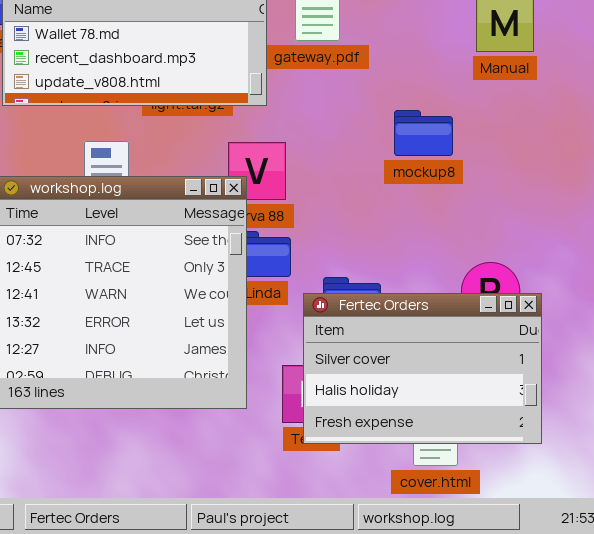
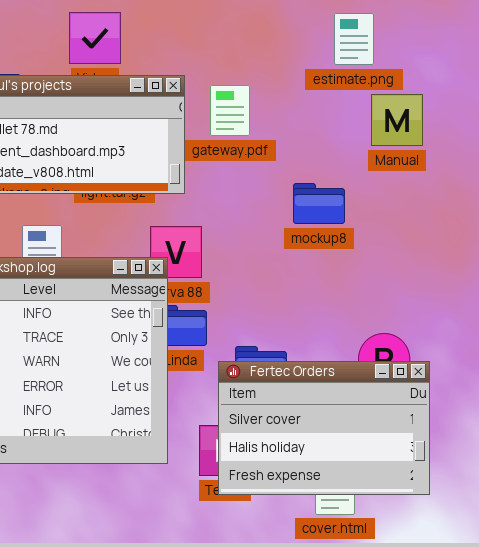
mockup8: [394,110,453,156] -> [293,183,345,224], moved

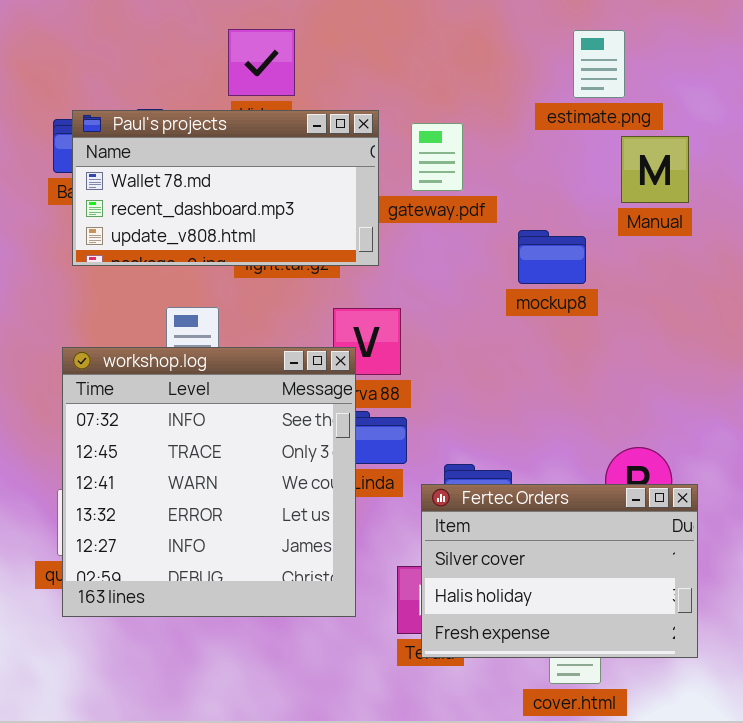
mockup8: [293,183,345,224] -> [518,230,586,284], moved

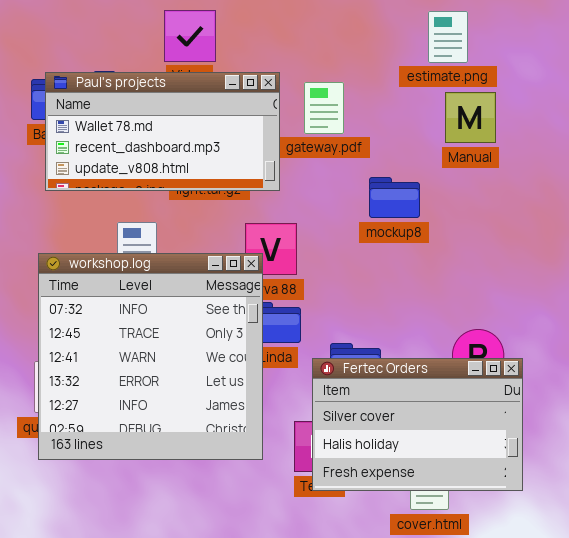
Manual: [621,136,689,203] -> [445,92,496,143], moved
mockup8: [518,230,586,284] -> [369,177,420,218], moved

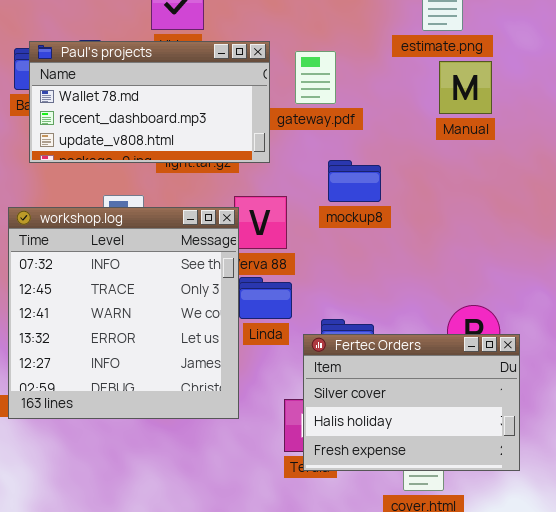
mockup8: [369,177,420,218] -> [328,160,381,202], moved
workshop.log: [38,253,263,460] -> [8,207,239,419], moved

